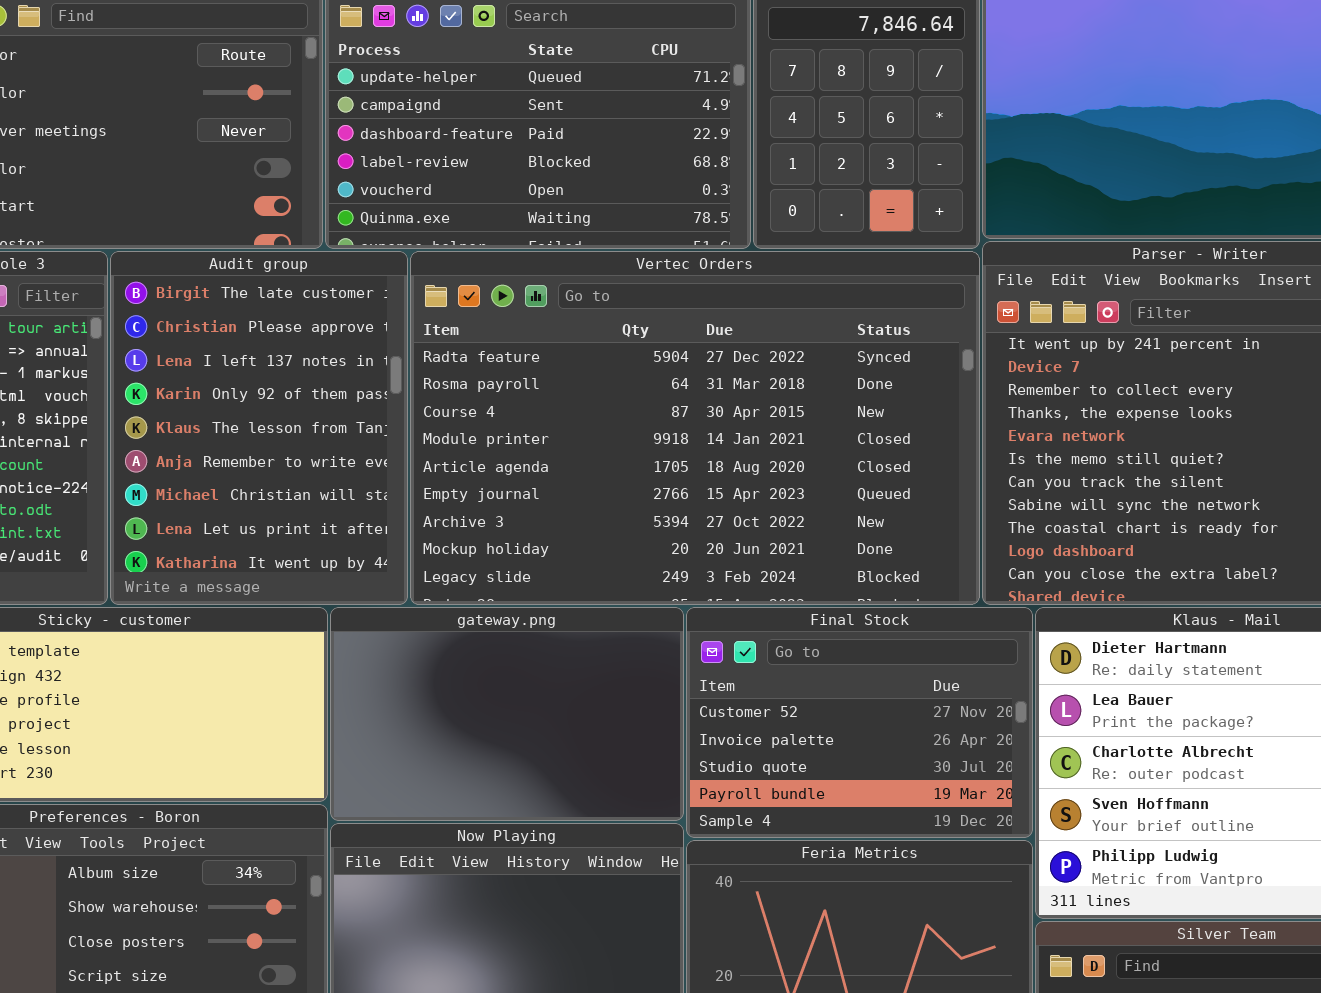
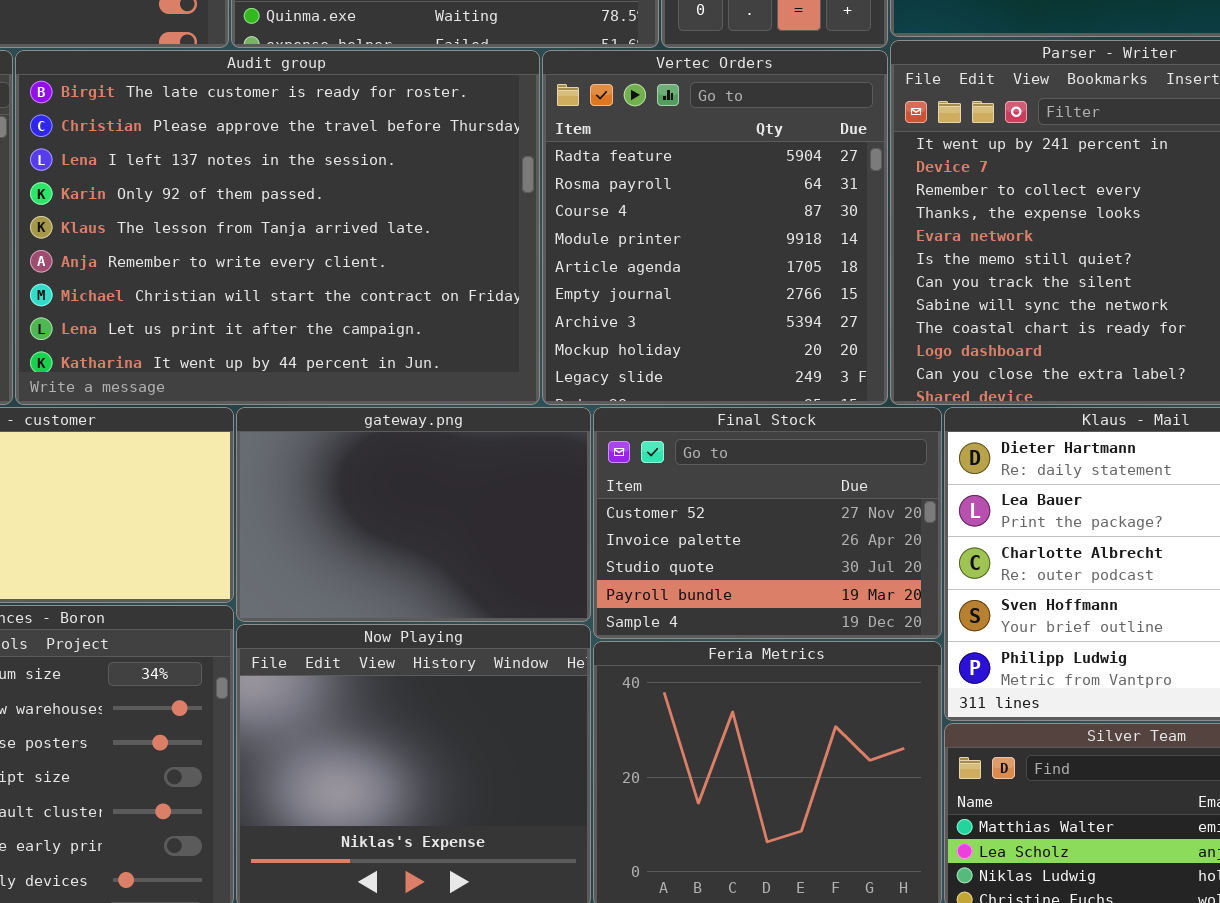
Audit group: [110,251,408,605] -> [15,50,540,405], resized
Vertec Orders: [410,251,980,605] -> [542,50,888,405], resized

